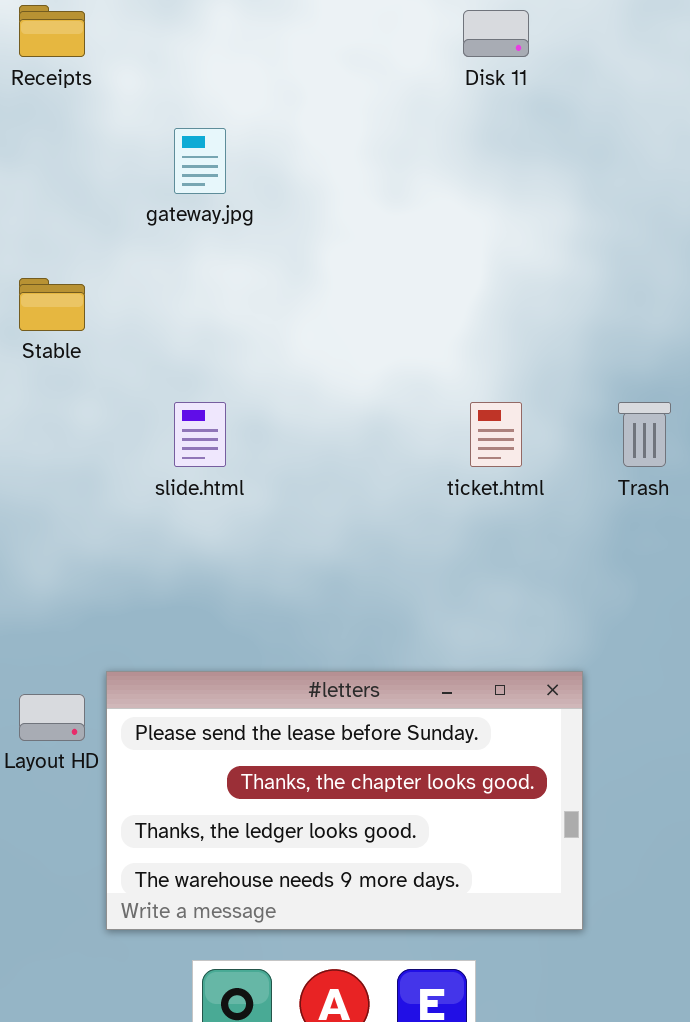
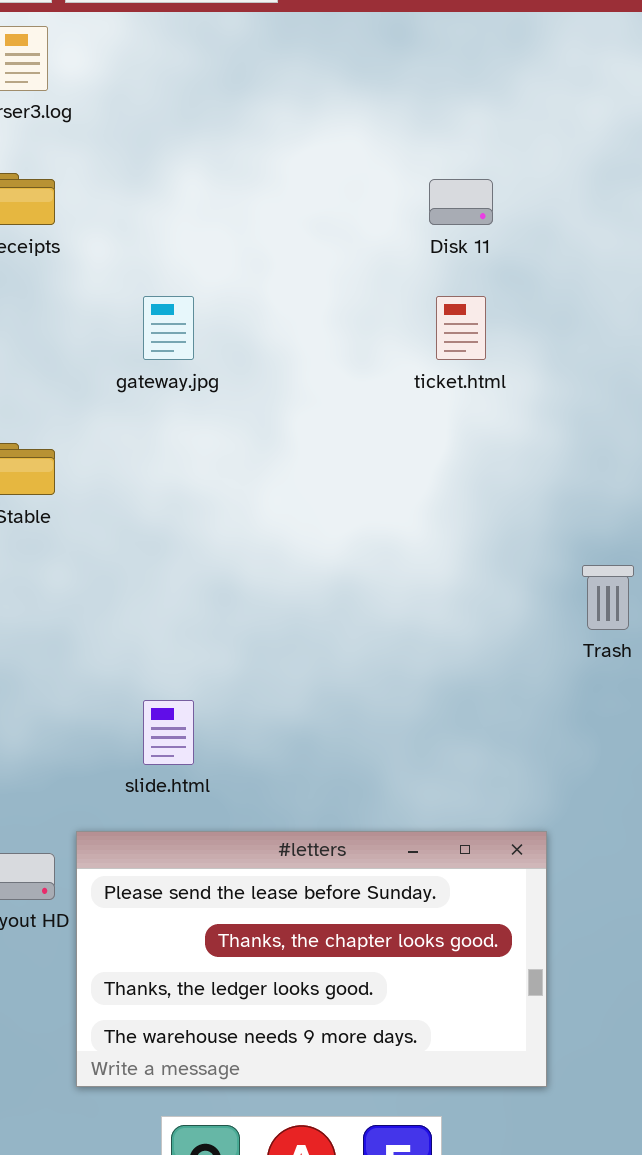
slide.html: [174,402,226,467] -> [143,700,194,765], moved
ticket.html: [470,402,522,467] -> [436,296,486,360], moved

